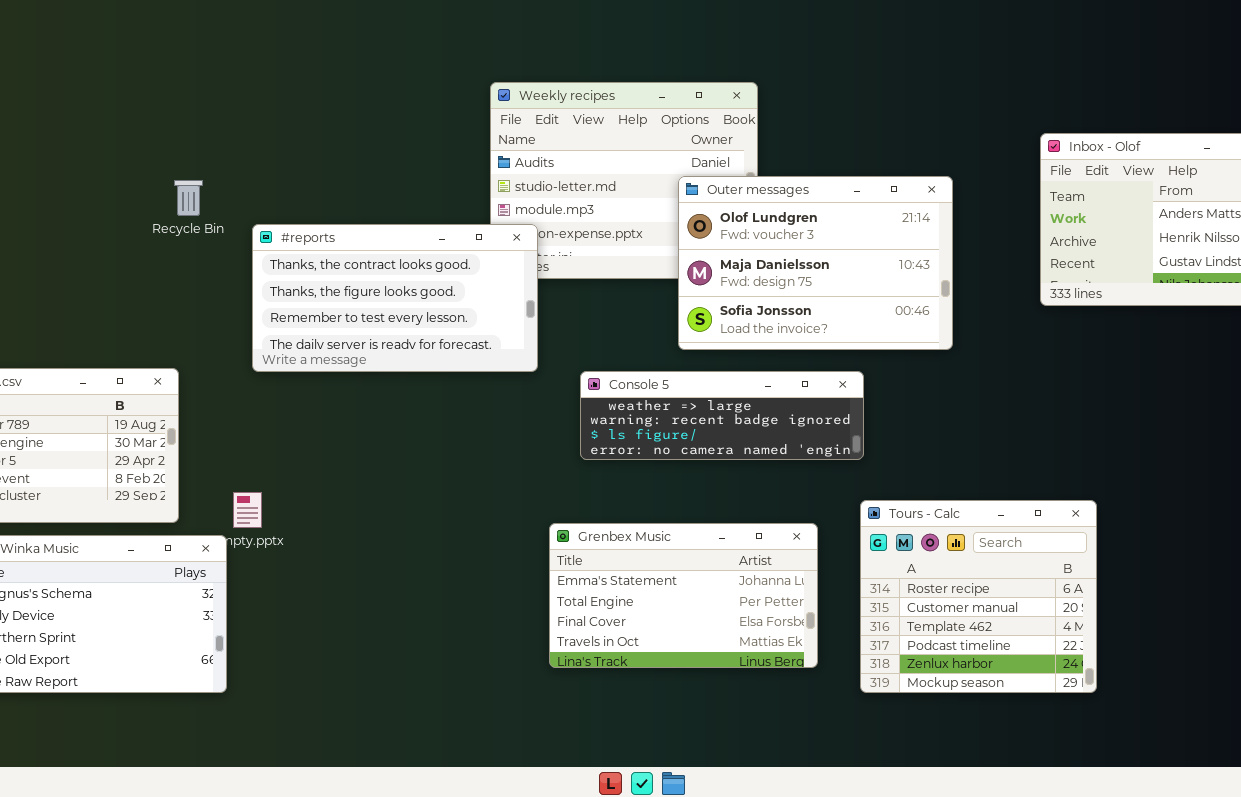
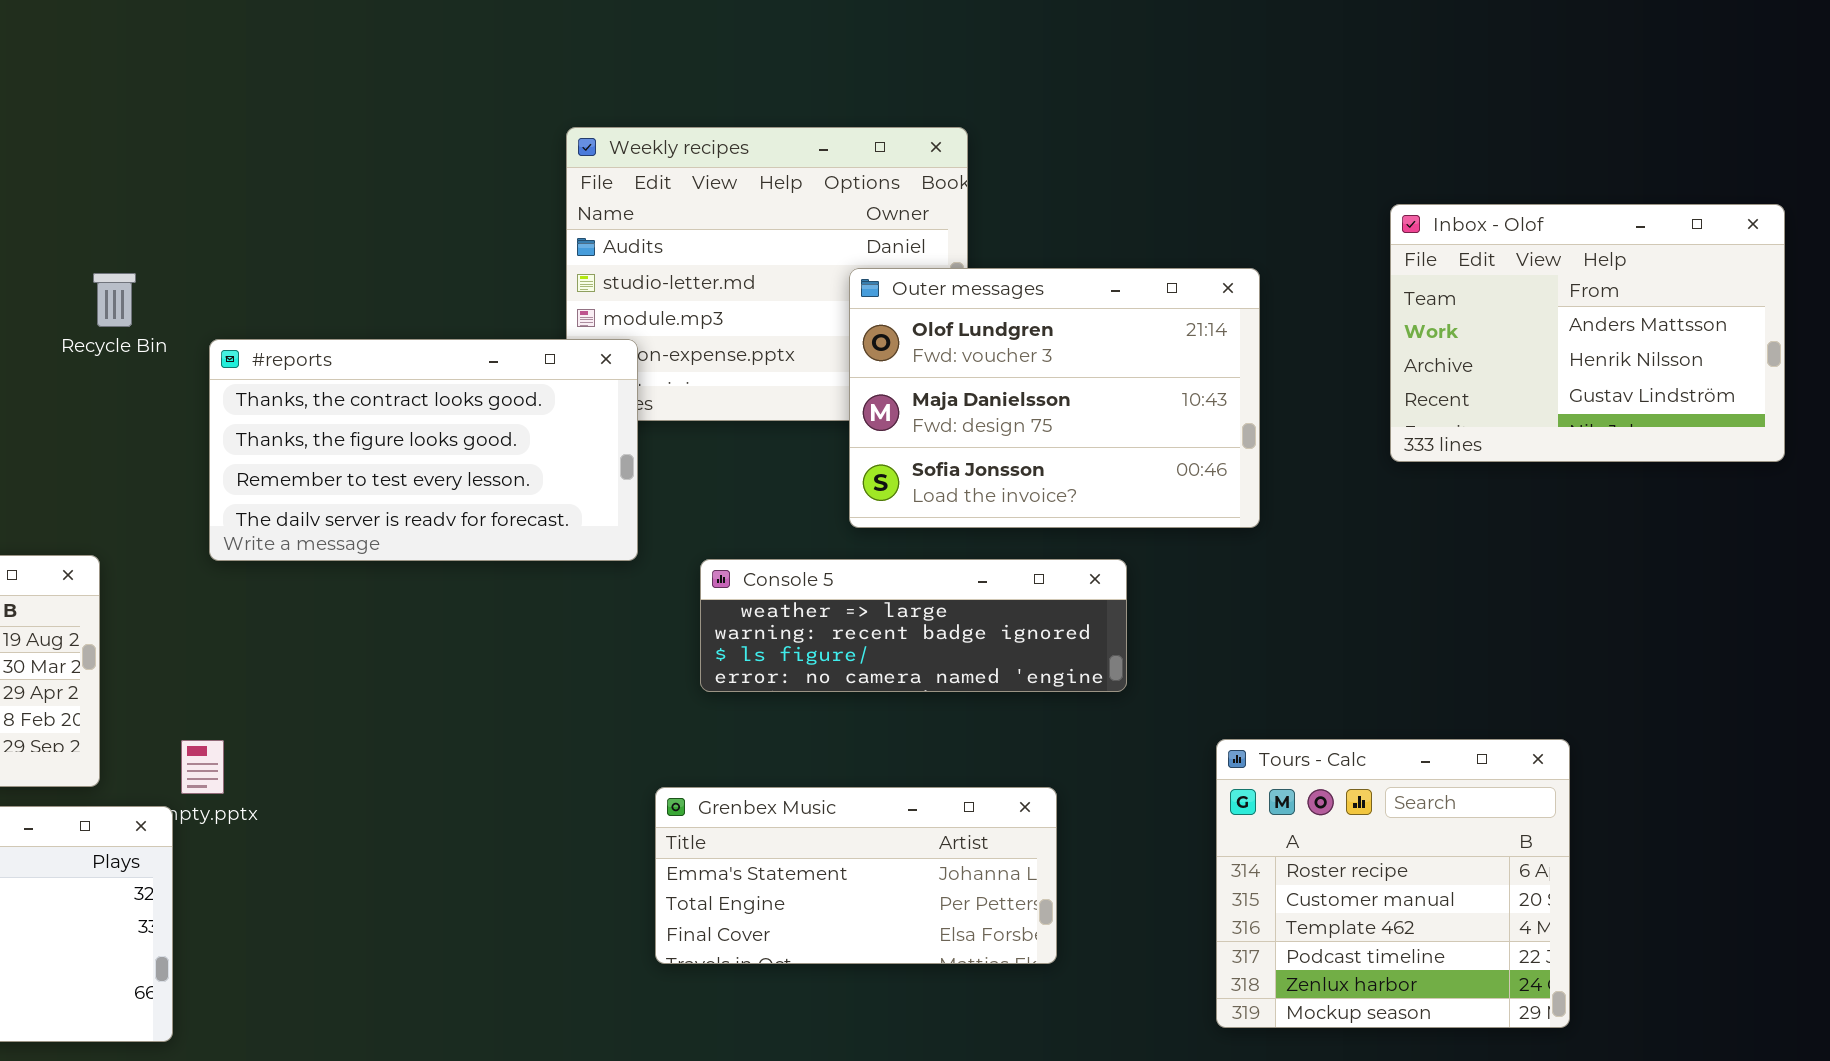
Tours - Calc: [860,500,1097,693] -> [1216,739,1570,1028], moved
Grenbex Music: [549,523,818,668] -> [655,787,1057,964], resized

